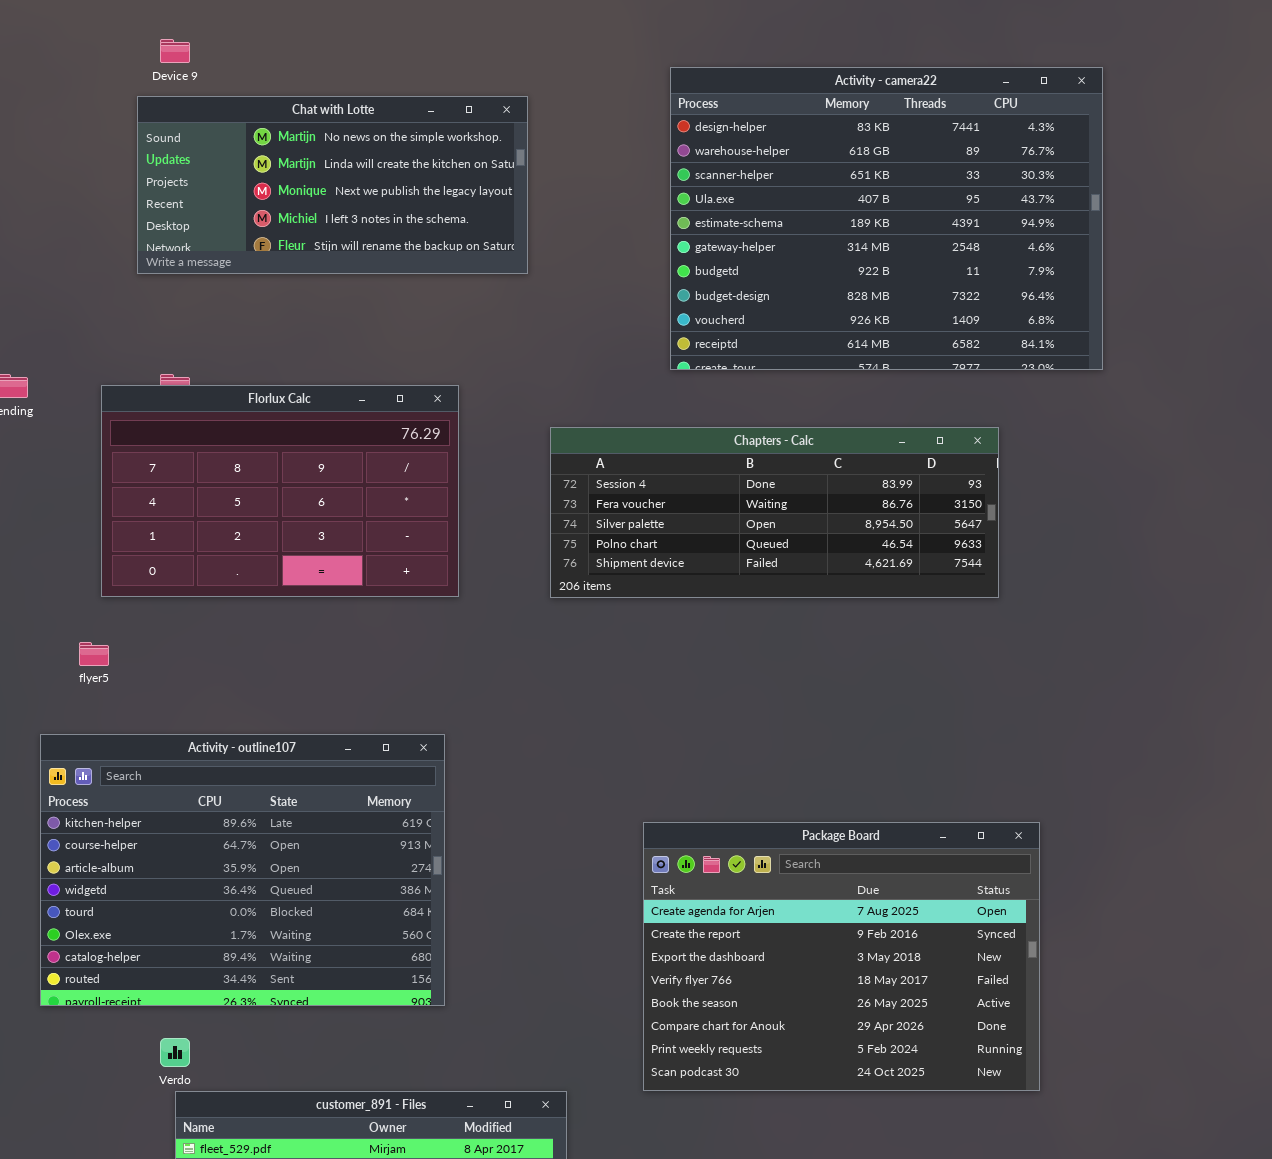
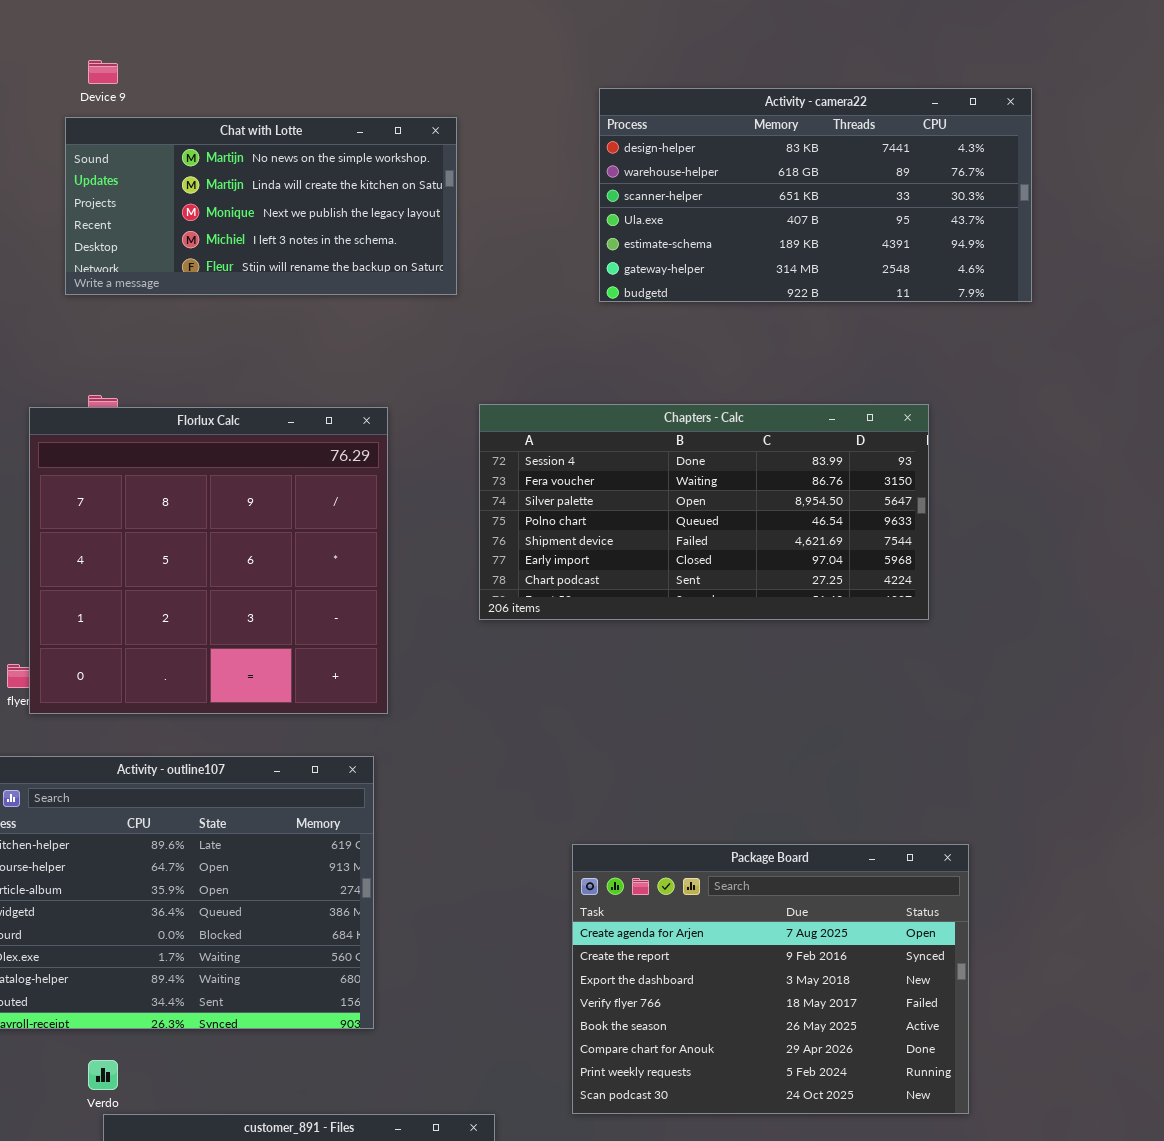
Activity - camera22: [670,67,1103,370] -> [599,88,1032,302], resized
Florlux Calc: [101,385,459,597] -> [29,407,388,714], resized
Chapters - Calc: [550,427,999,598] -> [479,404,929,620], resized

